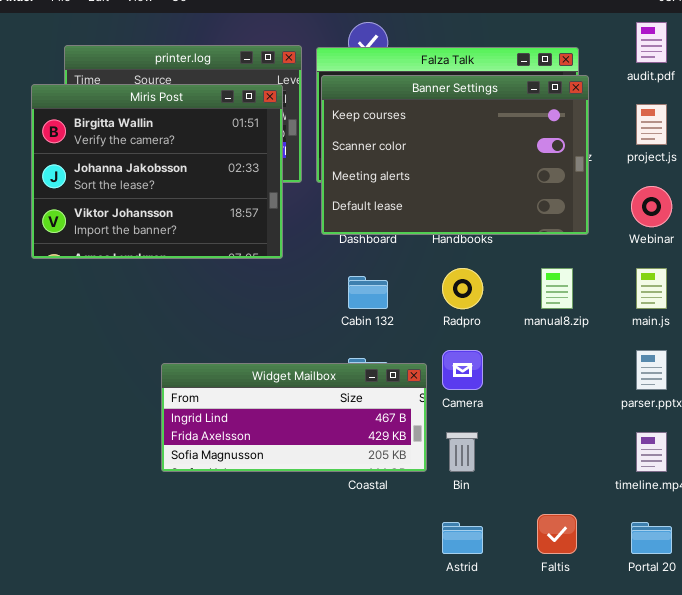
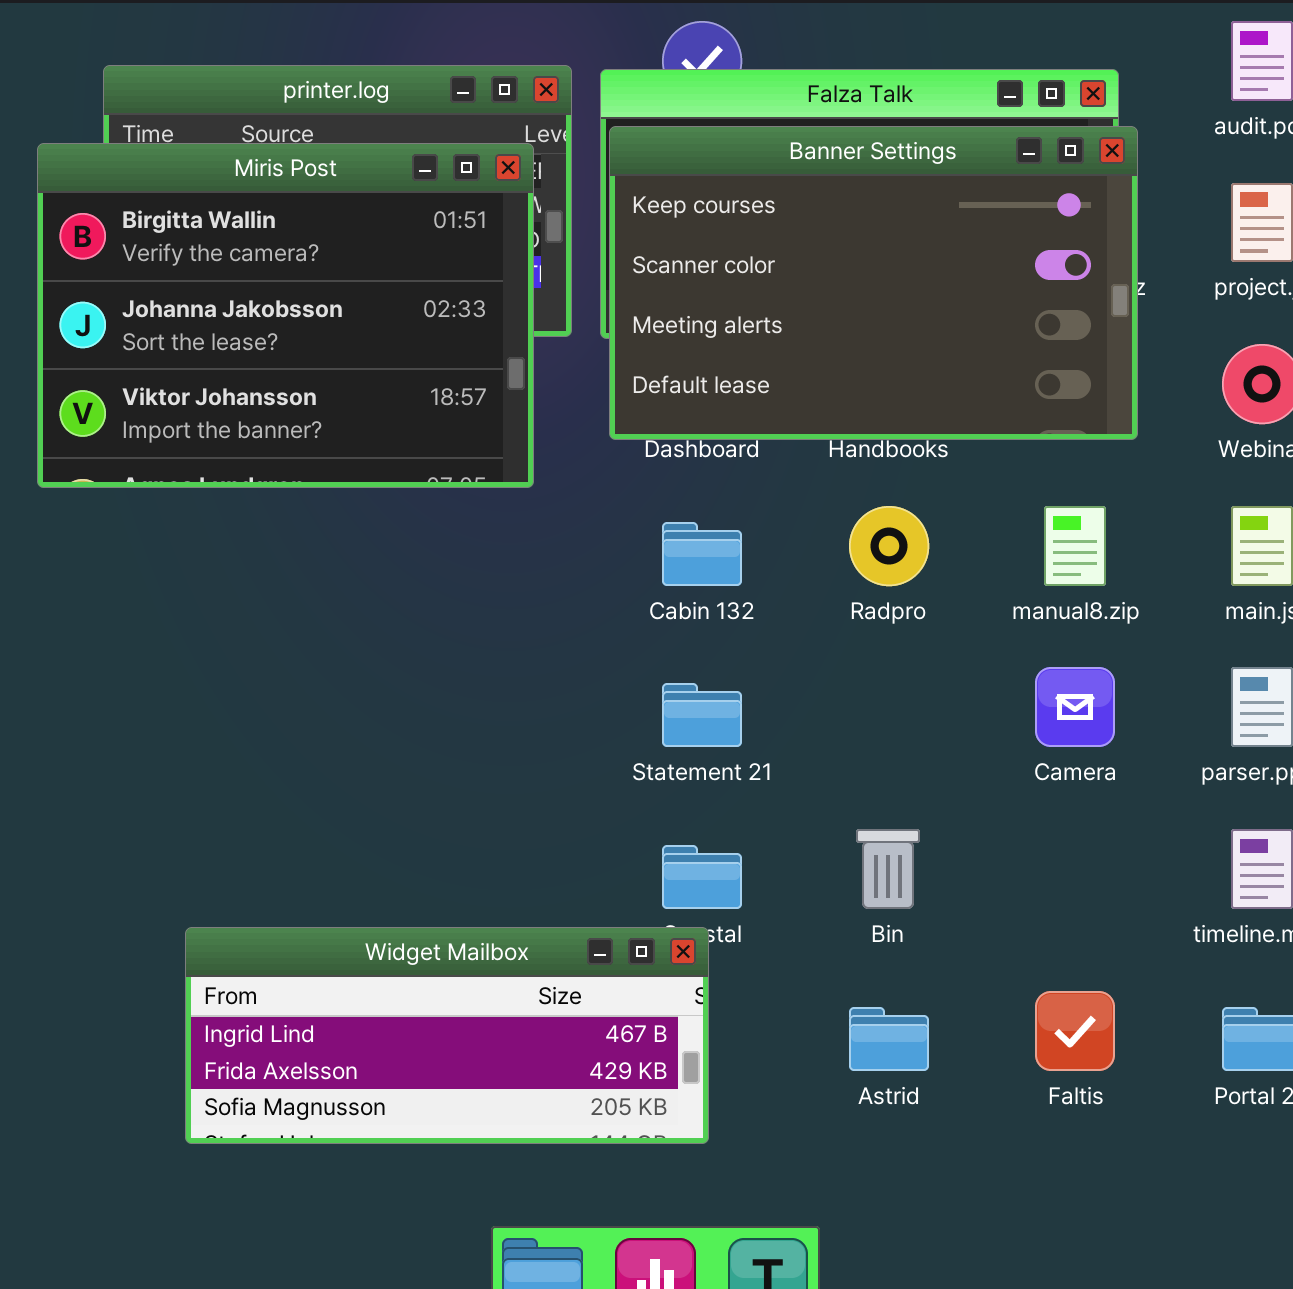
Camera: [442,350,483,390] -> [1035,667,1115,747], moved
Widget Mailbox: [161,363,427,472] -> [185,927,709,1144], moved

